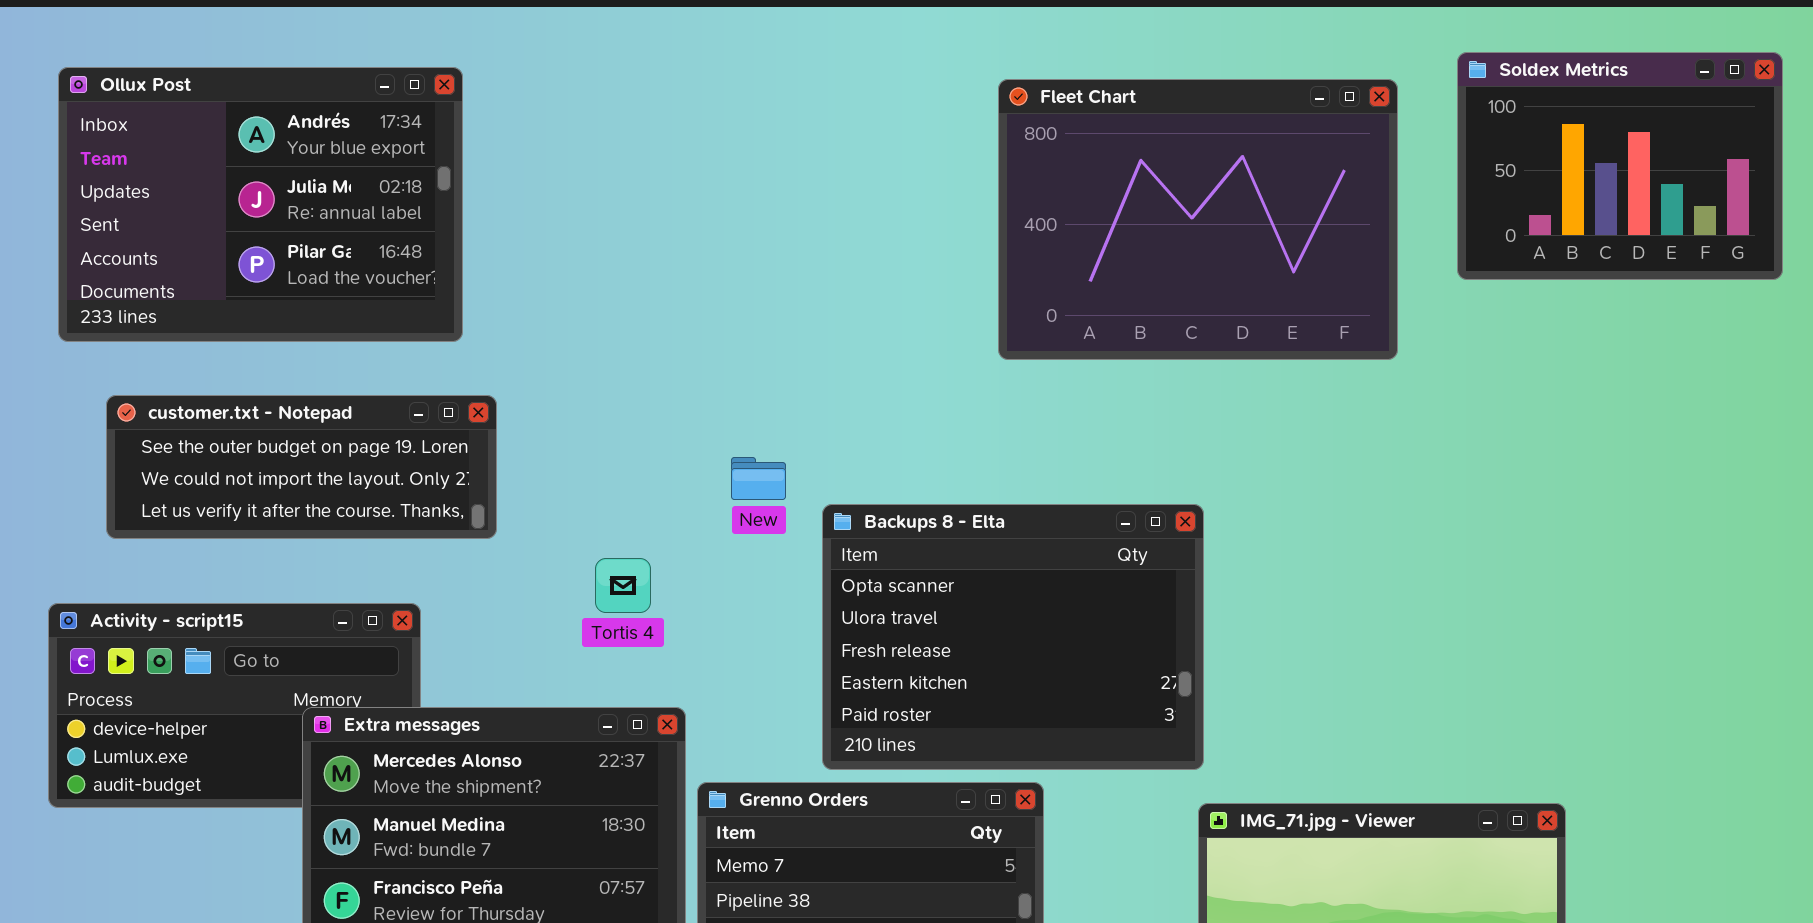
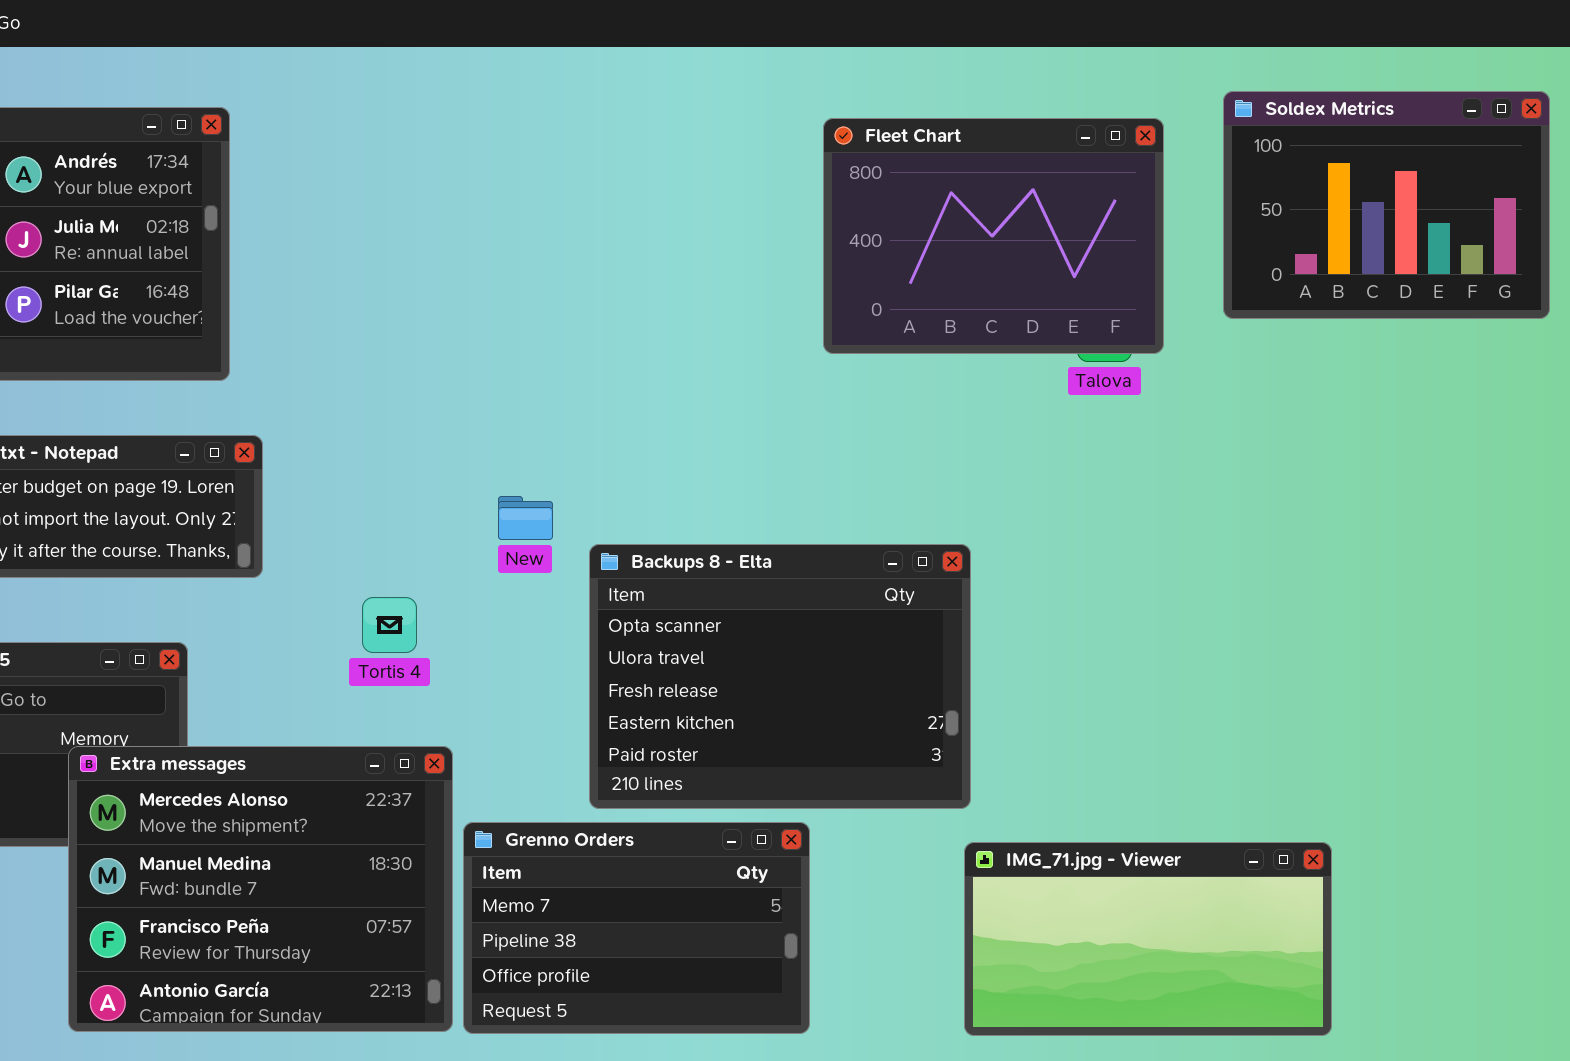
Fleet Chart: [998,79,1398,360] -> [823,118,1164,354], resized

